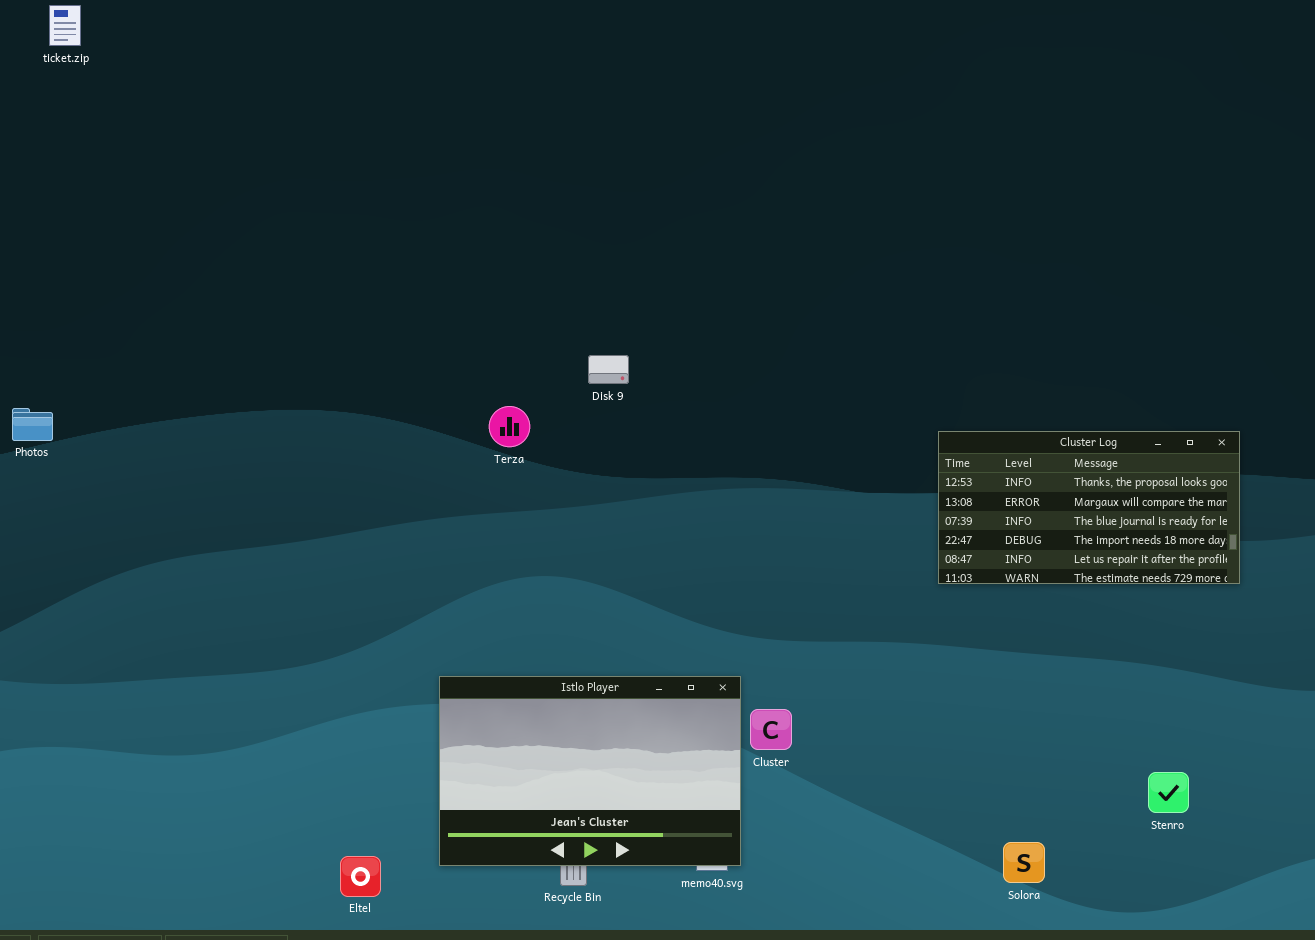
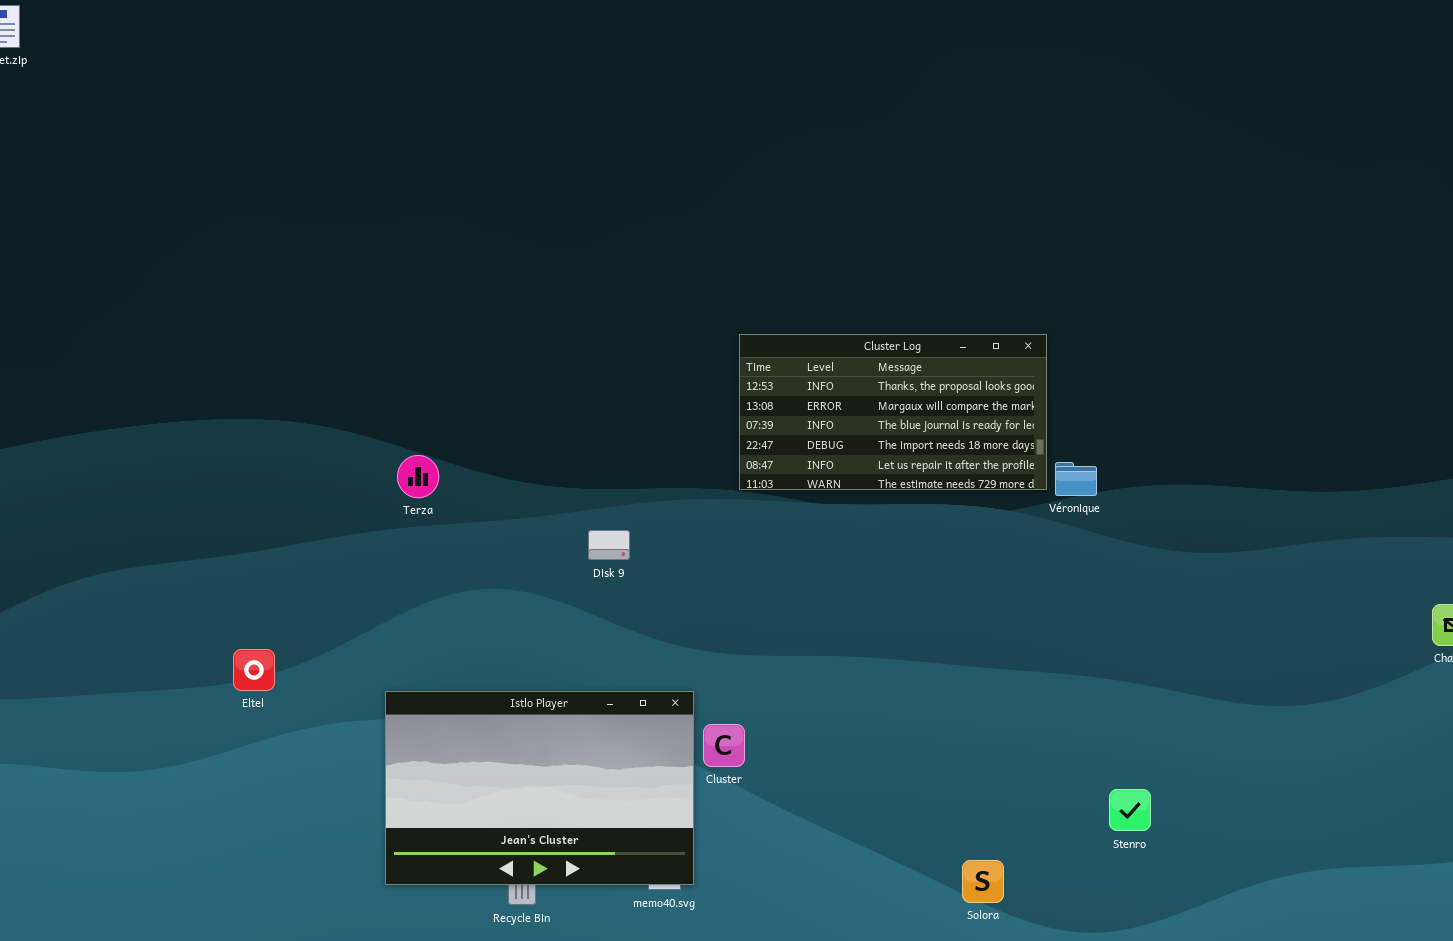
Disk 9: [588,355,629,384] -> [588,530,630,560], moved
Terza: [489,406,530,447] -> [397,455,439,498], moved
Cluster Log: [938,431,1240,584] -> [739,334,1047,490], moved
Eltel: [340,856,381,897] -> [233,649,275,691], moved

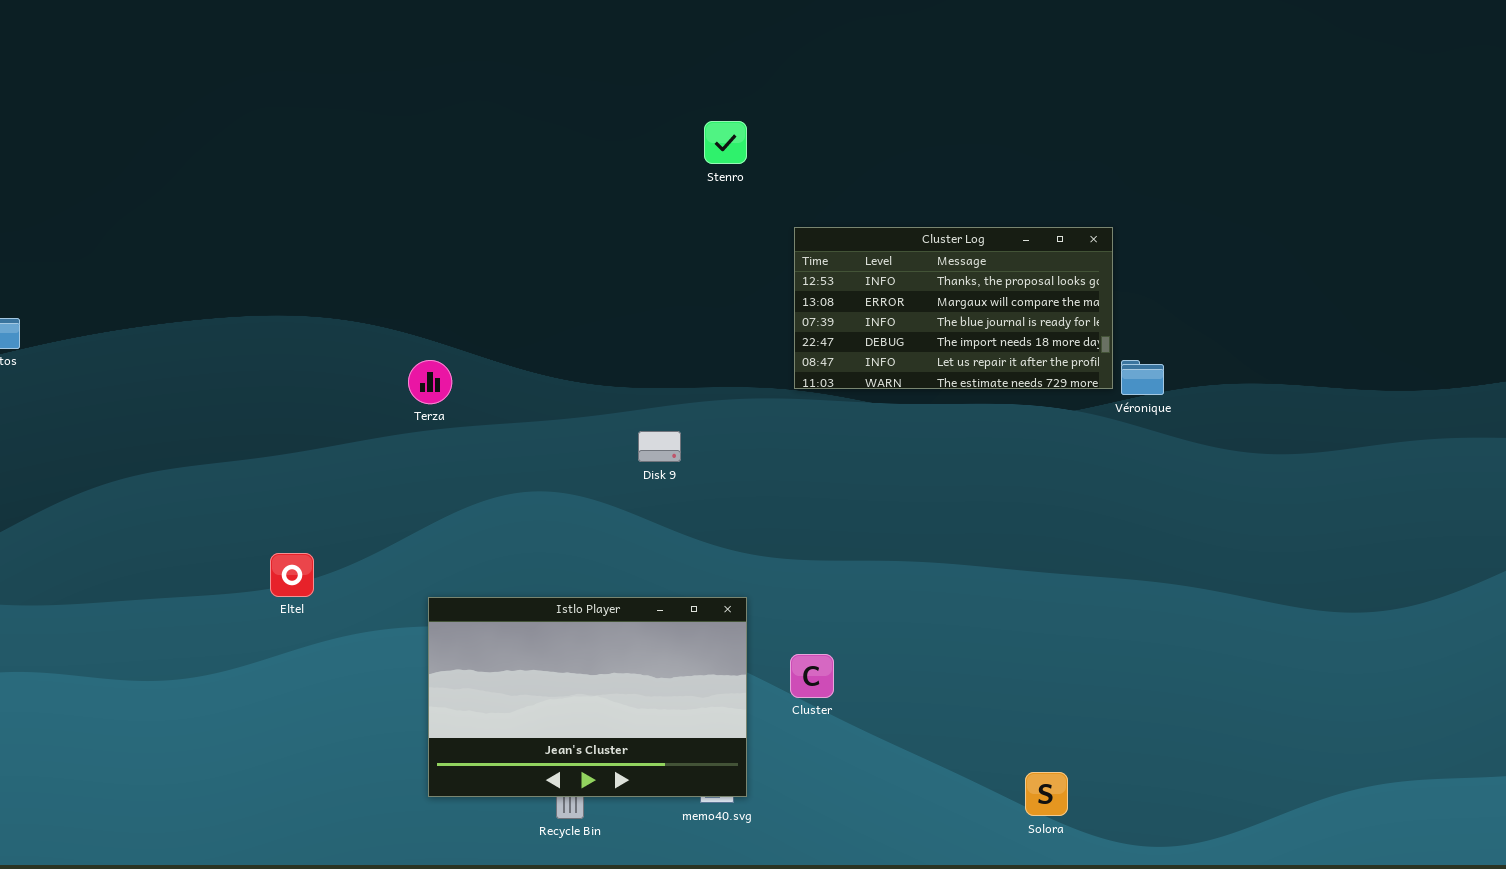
Terza: [397,455,439,498] -> [408,360,452,404], moved
Cluster: [703,724,745,767] -> [790,654,834,698], moved
Stenro: [1109,789,1151,831] -> [704,121,747,164], moved

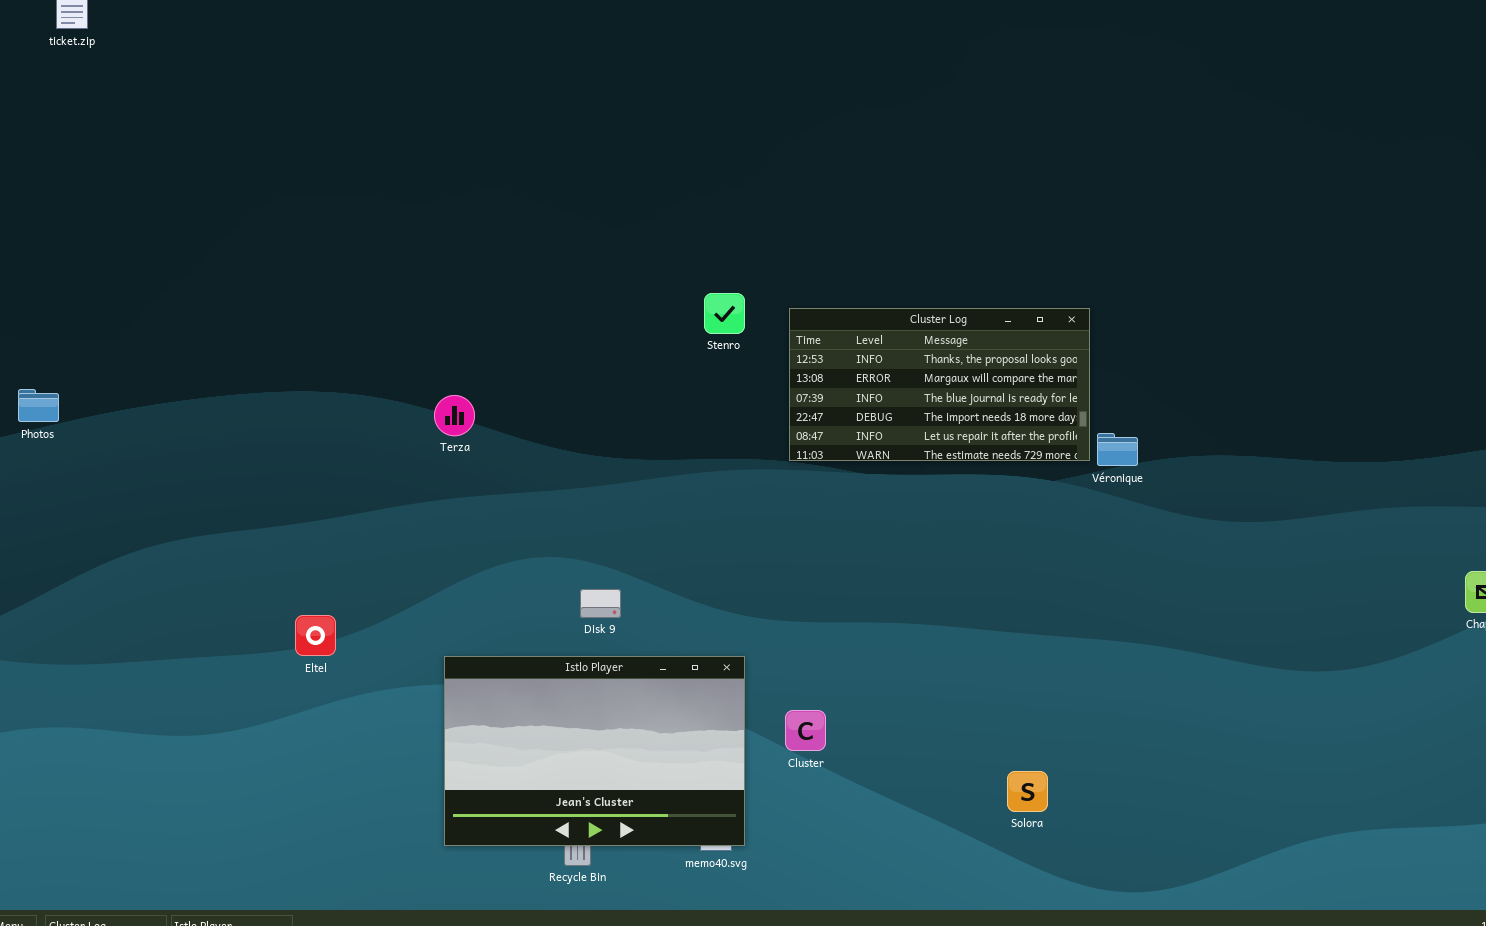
Stenro: [704,121,747,164] -> [704,293,745,334], moved
Terza: [408,360,452,404] -> [434,395,475,436], moved
Disk 9: [638,431,681,462] -> [580,589,621,618], moved
Solora: [1025,772,1068,816] -> [1007,771,1048,812], moved

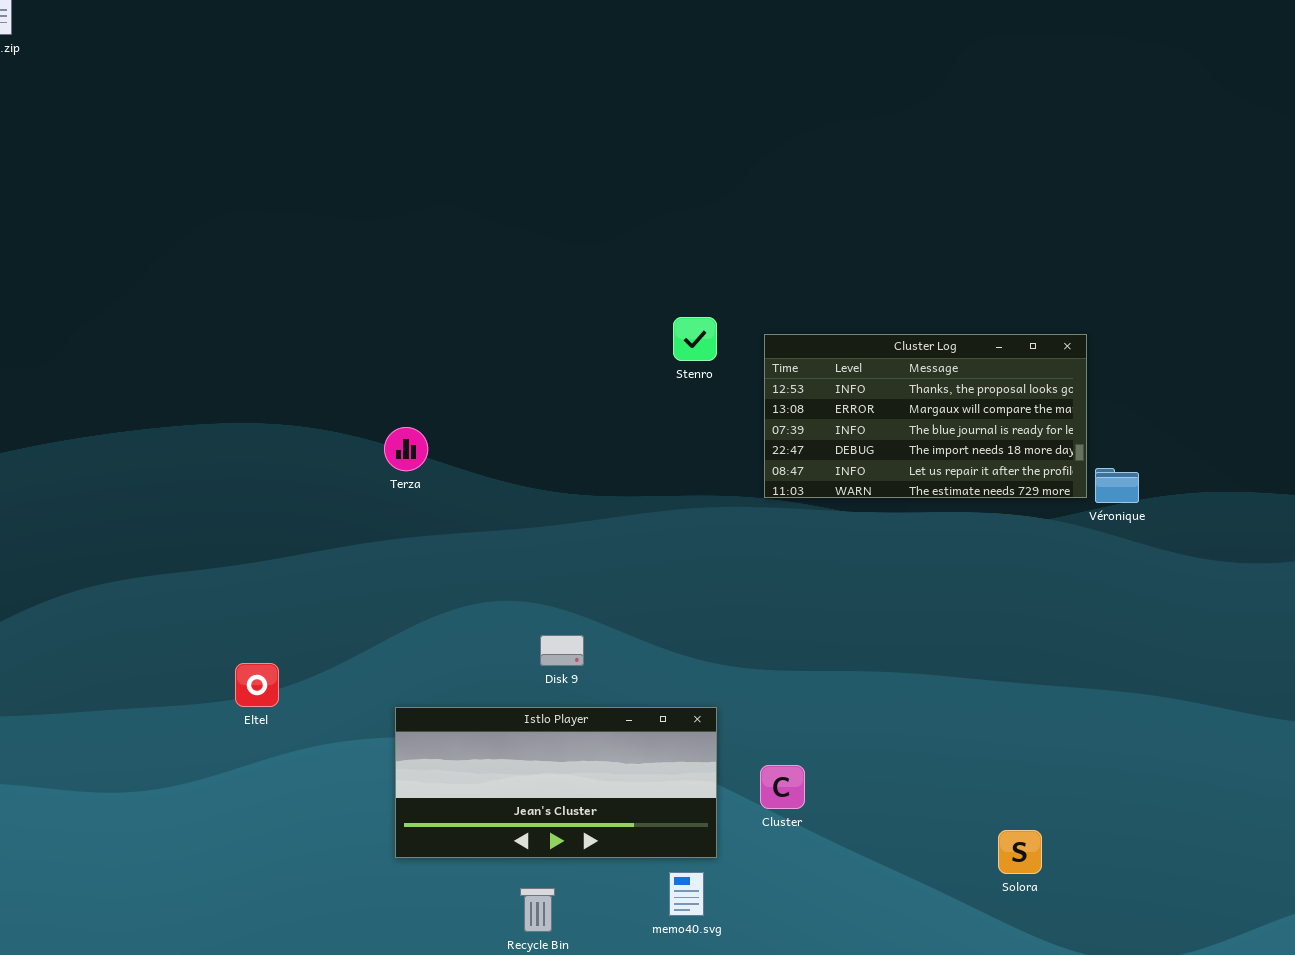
Istlo Player: [444,656,745,846] -> [395,707,717,858], resized

